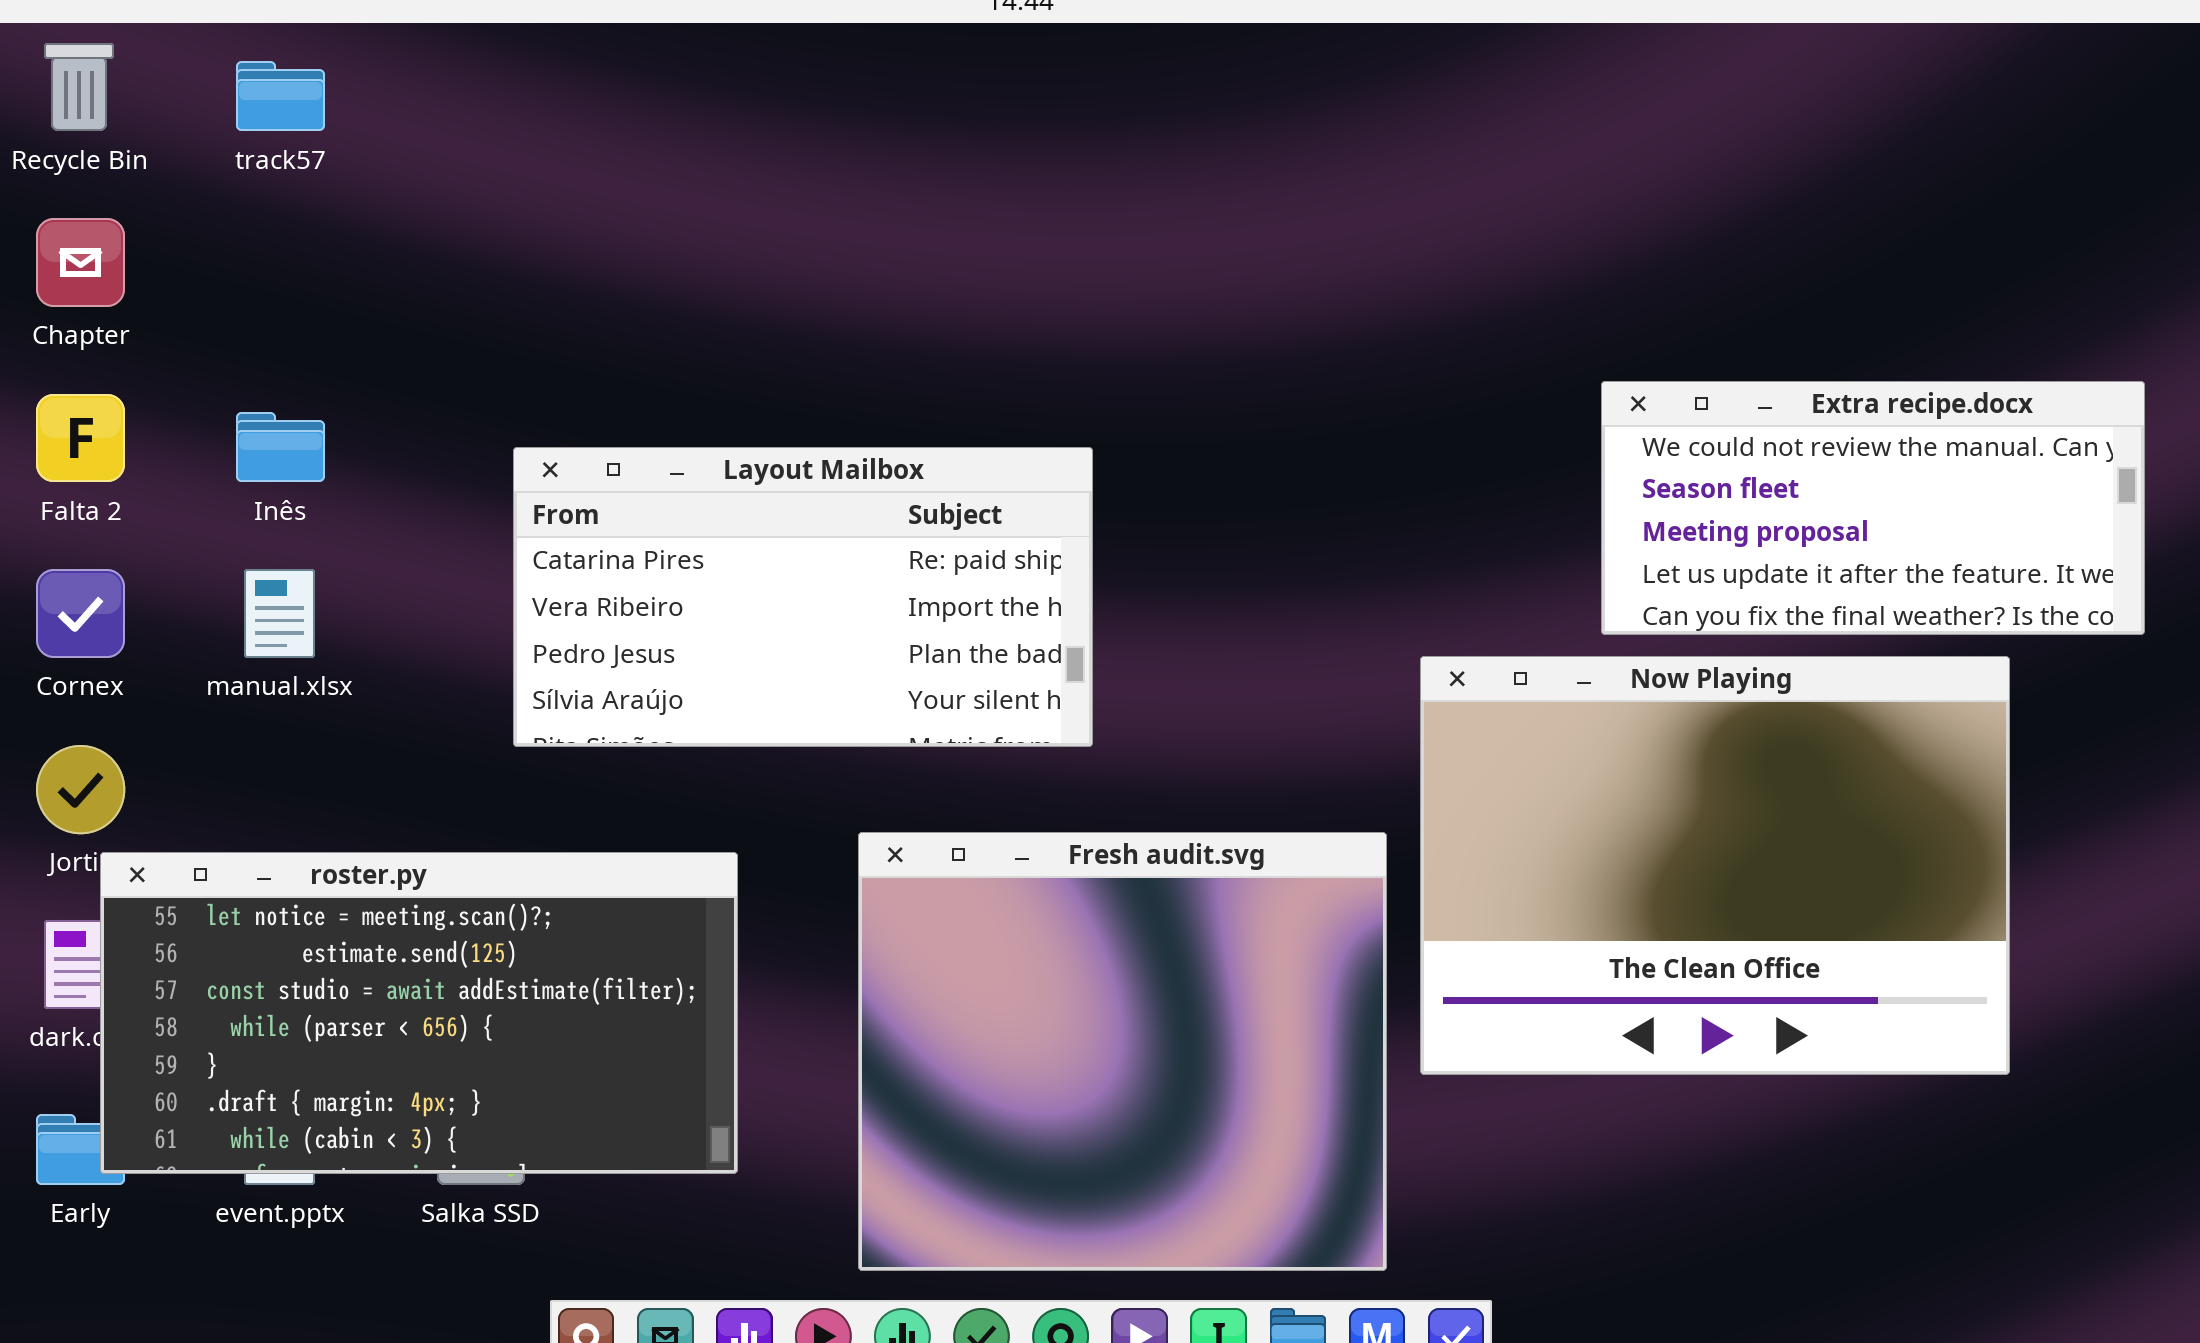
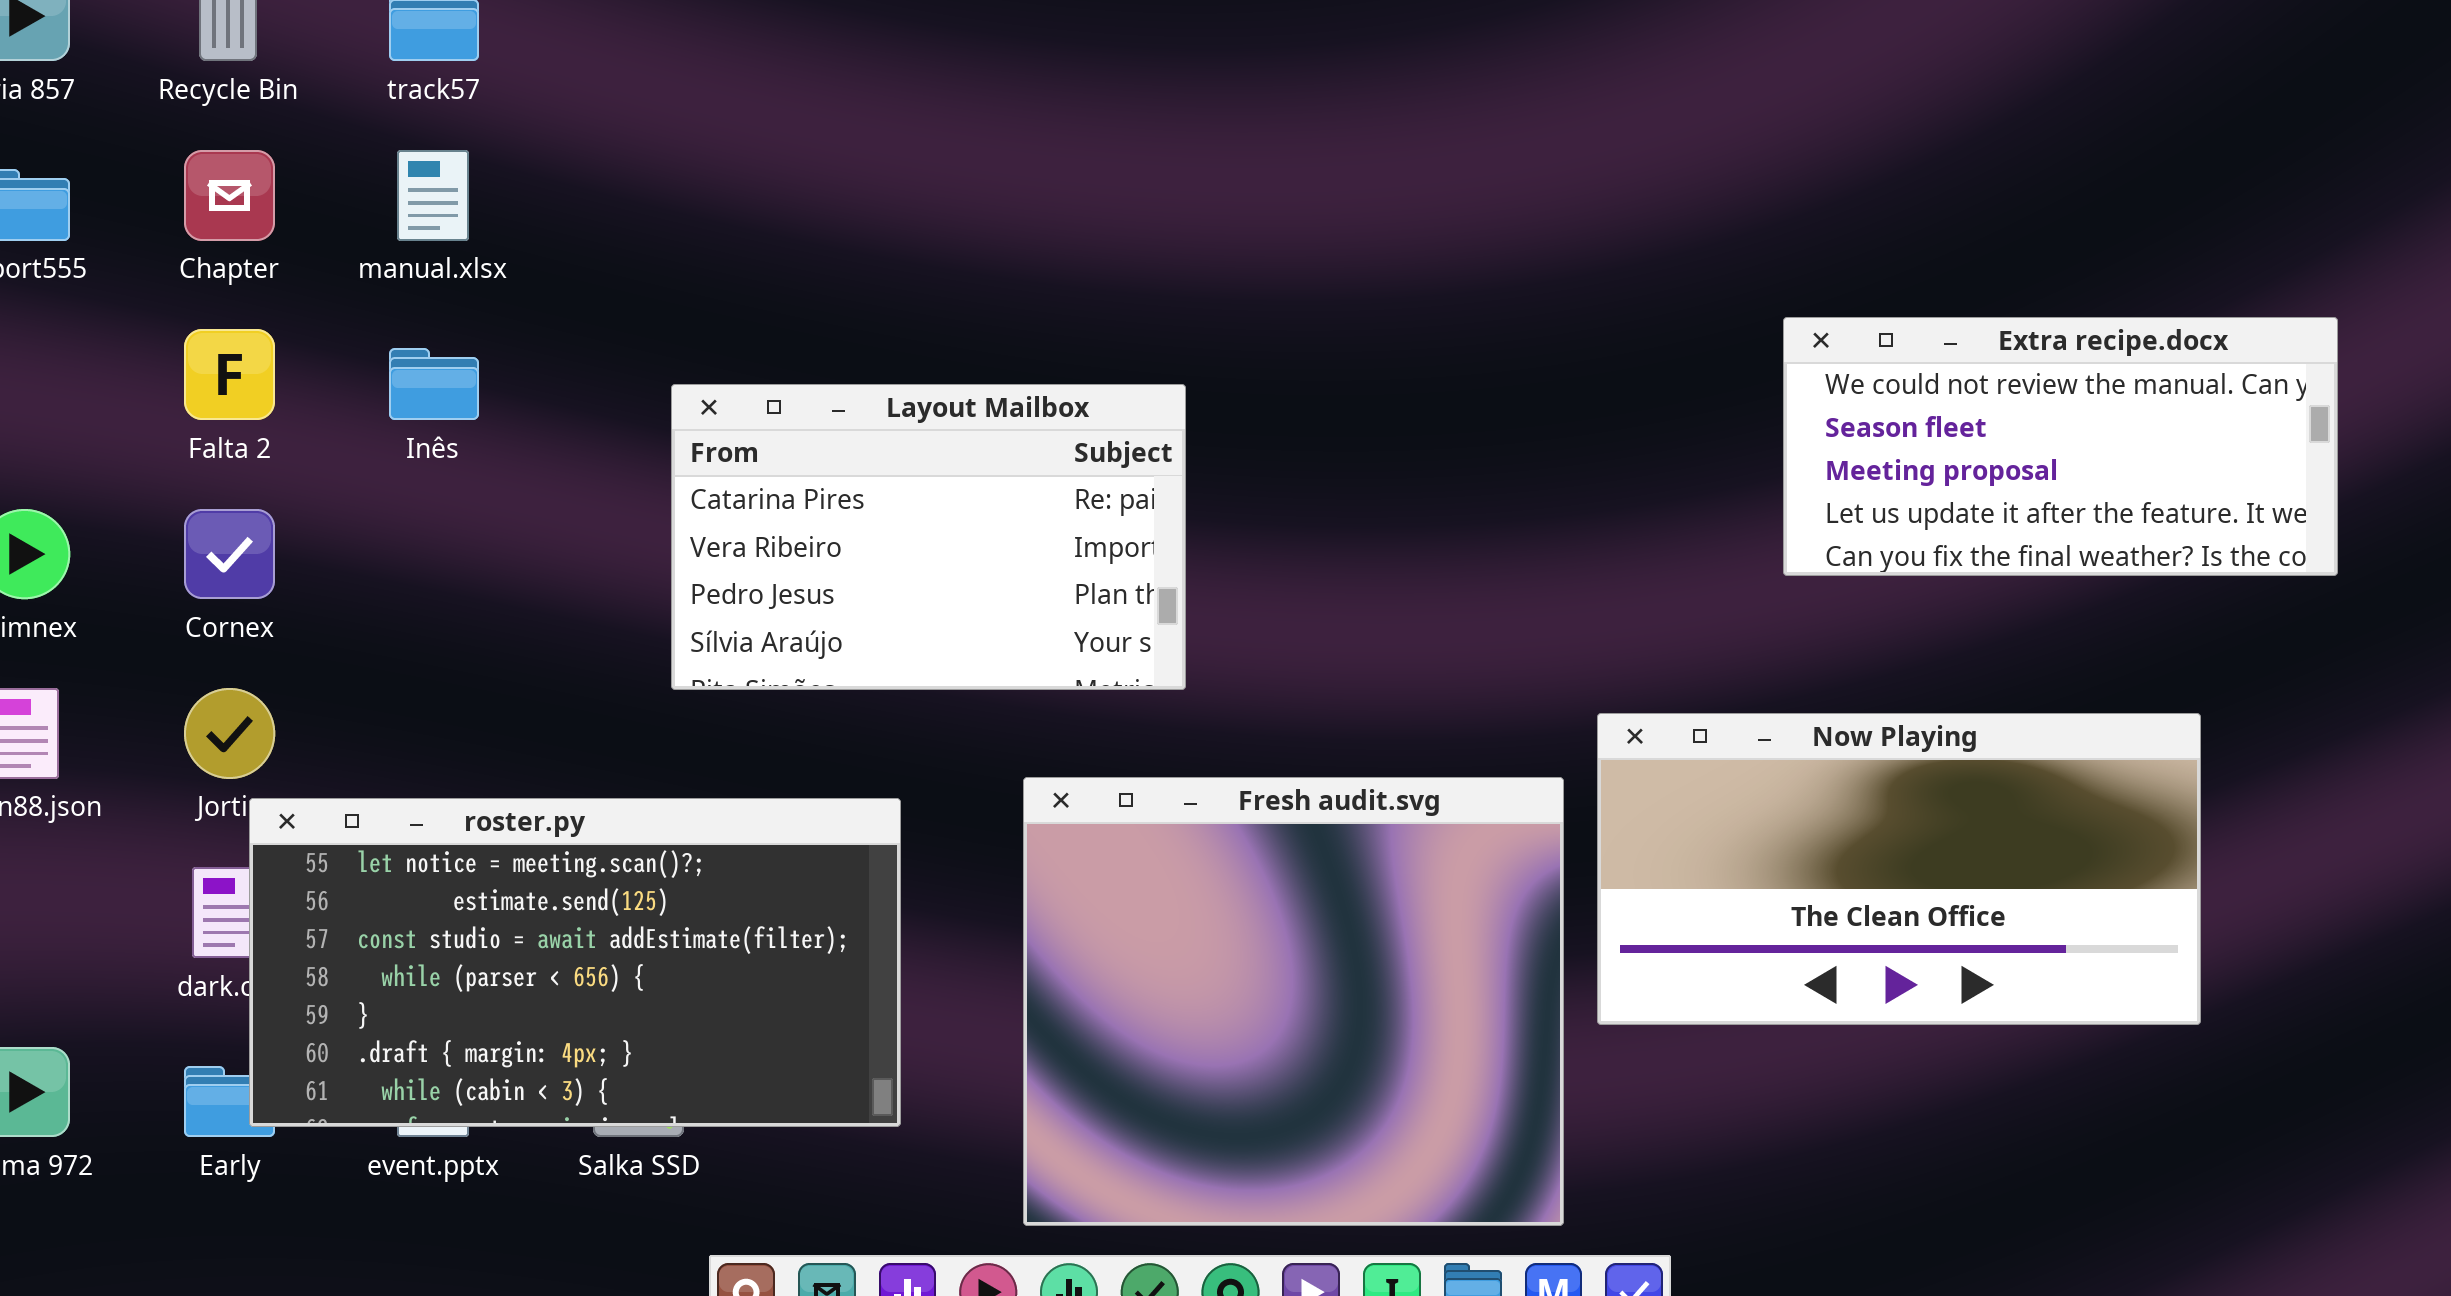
Layout Mailbox: [513,447,1093,747] -> [671,384,1186,690], resized
manual.xlsx: [244,569,315,658] -> [397,150,469,241], moved
Now Playing: [1420,656,2010,1075] -> [1597,713,2201,1025], resized

